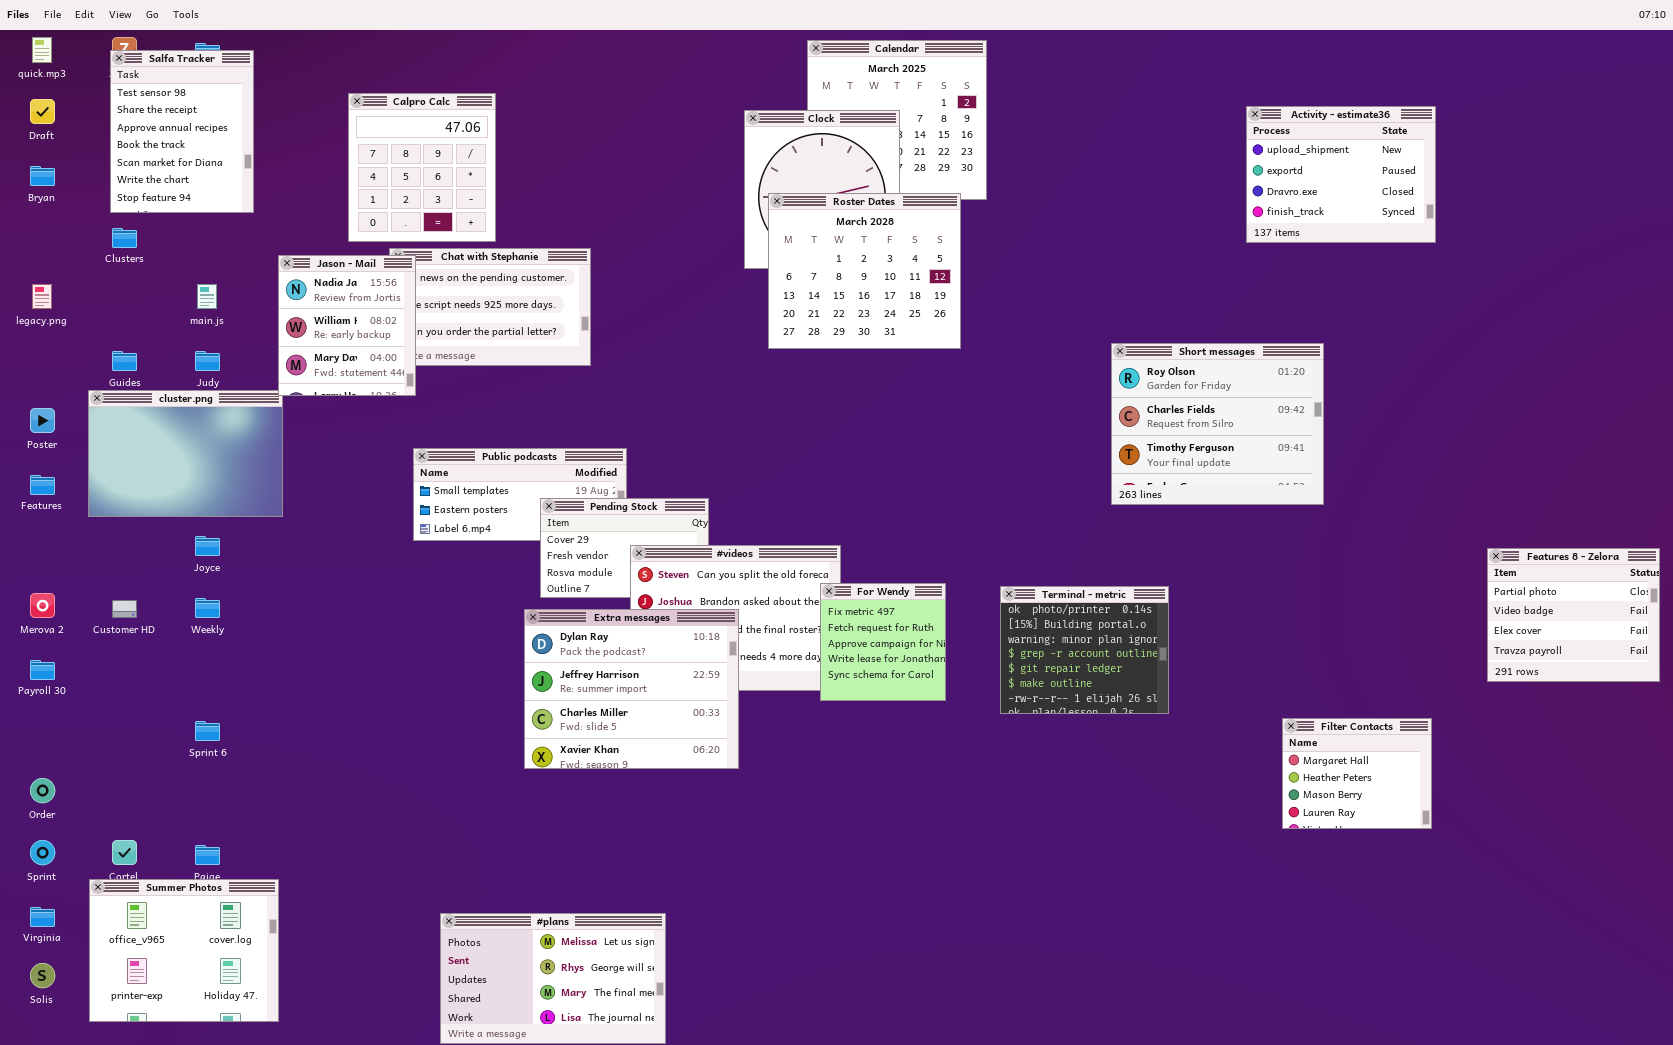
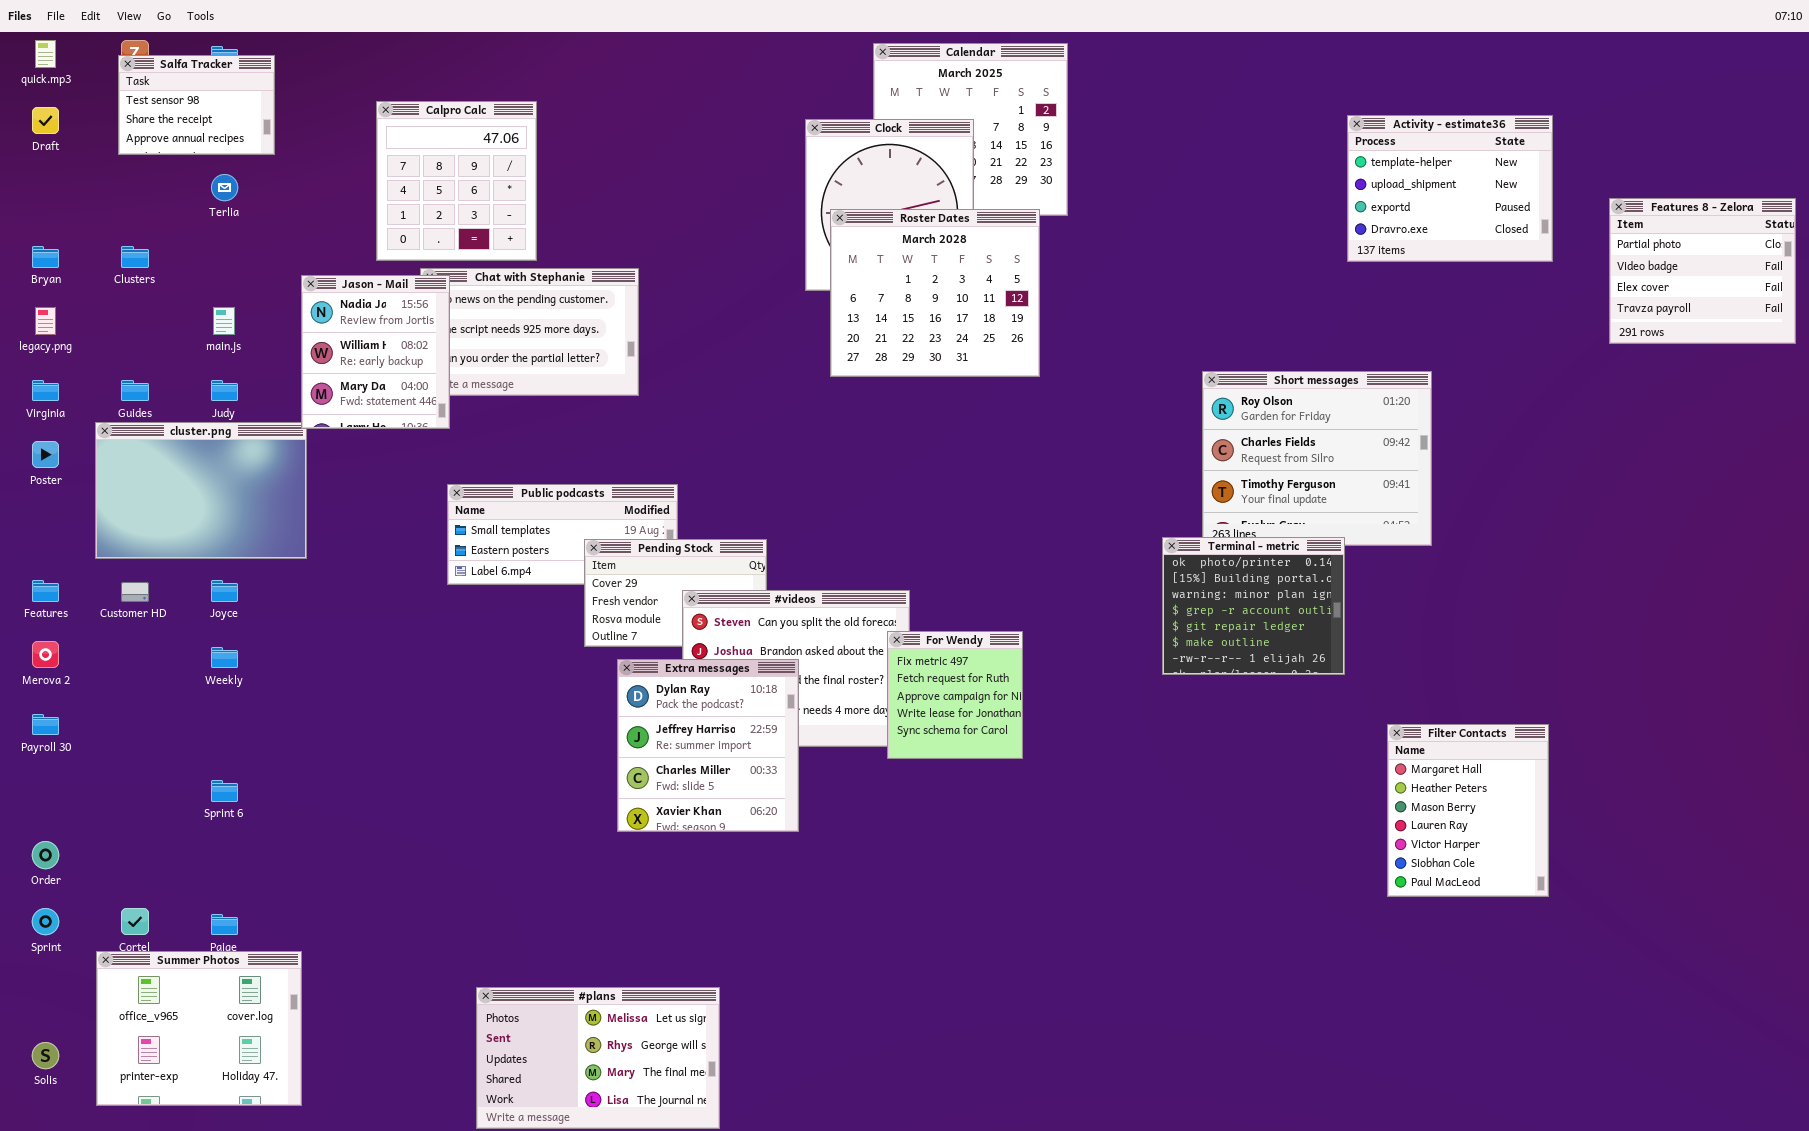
Salfa Tracker: [110,50,254,213] -> [118,55,275,155], resized
Activity - estimate36: [1246,106,1436,243] -> [1347,115,1553,262], scrolled up 1 row
Bryan: [30,166,55,186] -> [32,246,59,268], moved
Features: [30,475,55,495] -> [32,580,59,602], moved
Features 8 - Zelora: [1487,548,1660,682] -> [1609,198,1796,344], moved
Terminal - metric: [1000,586,1169,714] -> [1162,537,1345,675], moved
Customer HD: [112,600,137,618] -> [121,582,149,602], moved
Extra messages: [524,609,739,769] -> [617,659,799,832], resized
Filter Contacts: [1282,718,1432,829] -> [1387,724,1549,897], resized
Virginia: [30,907,55,927] -> [32,380,59,401], moved

